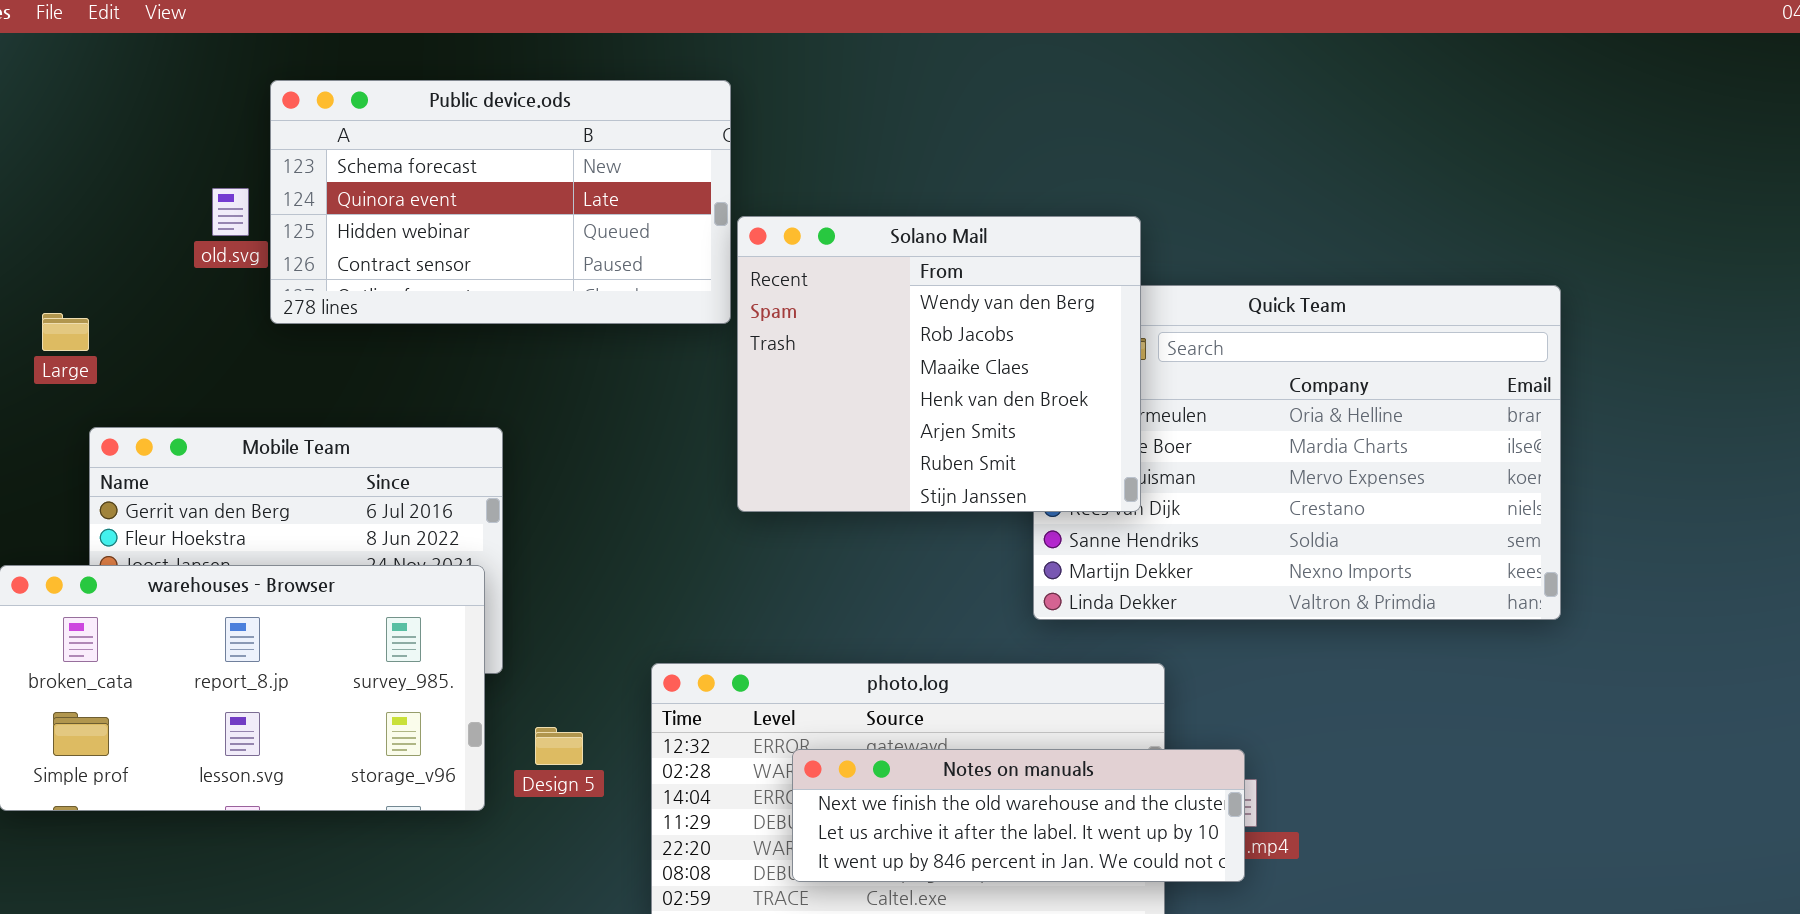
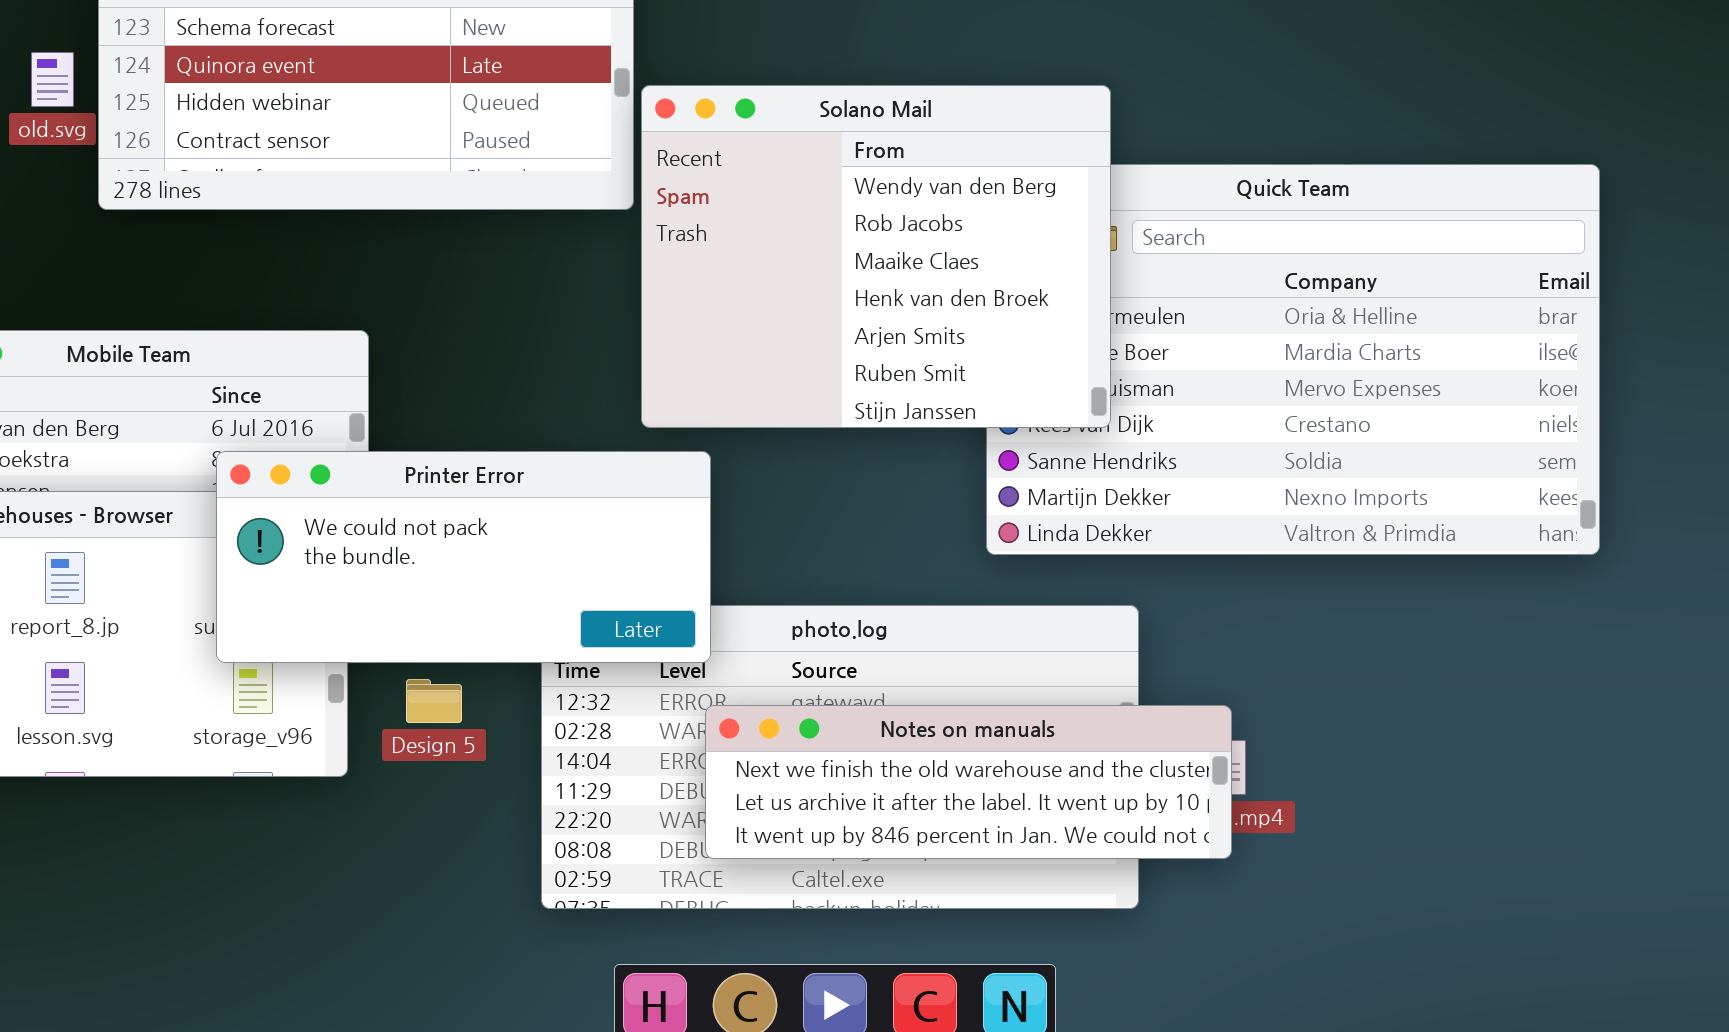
Printer Error: none -> [216,451,711,663], opened

